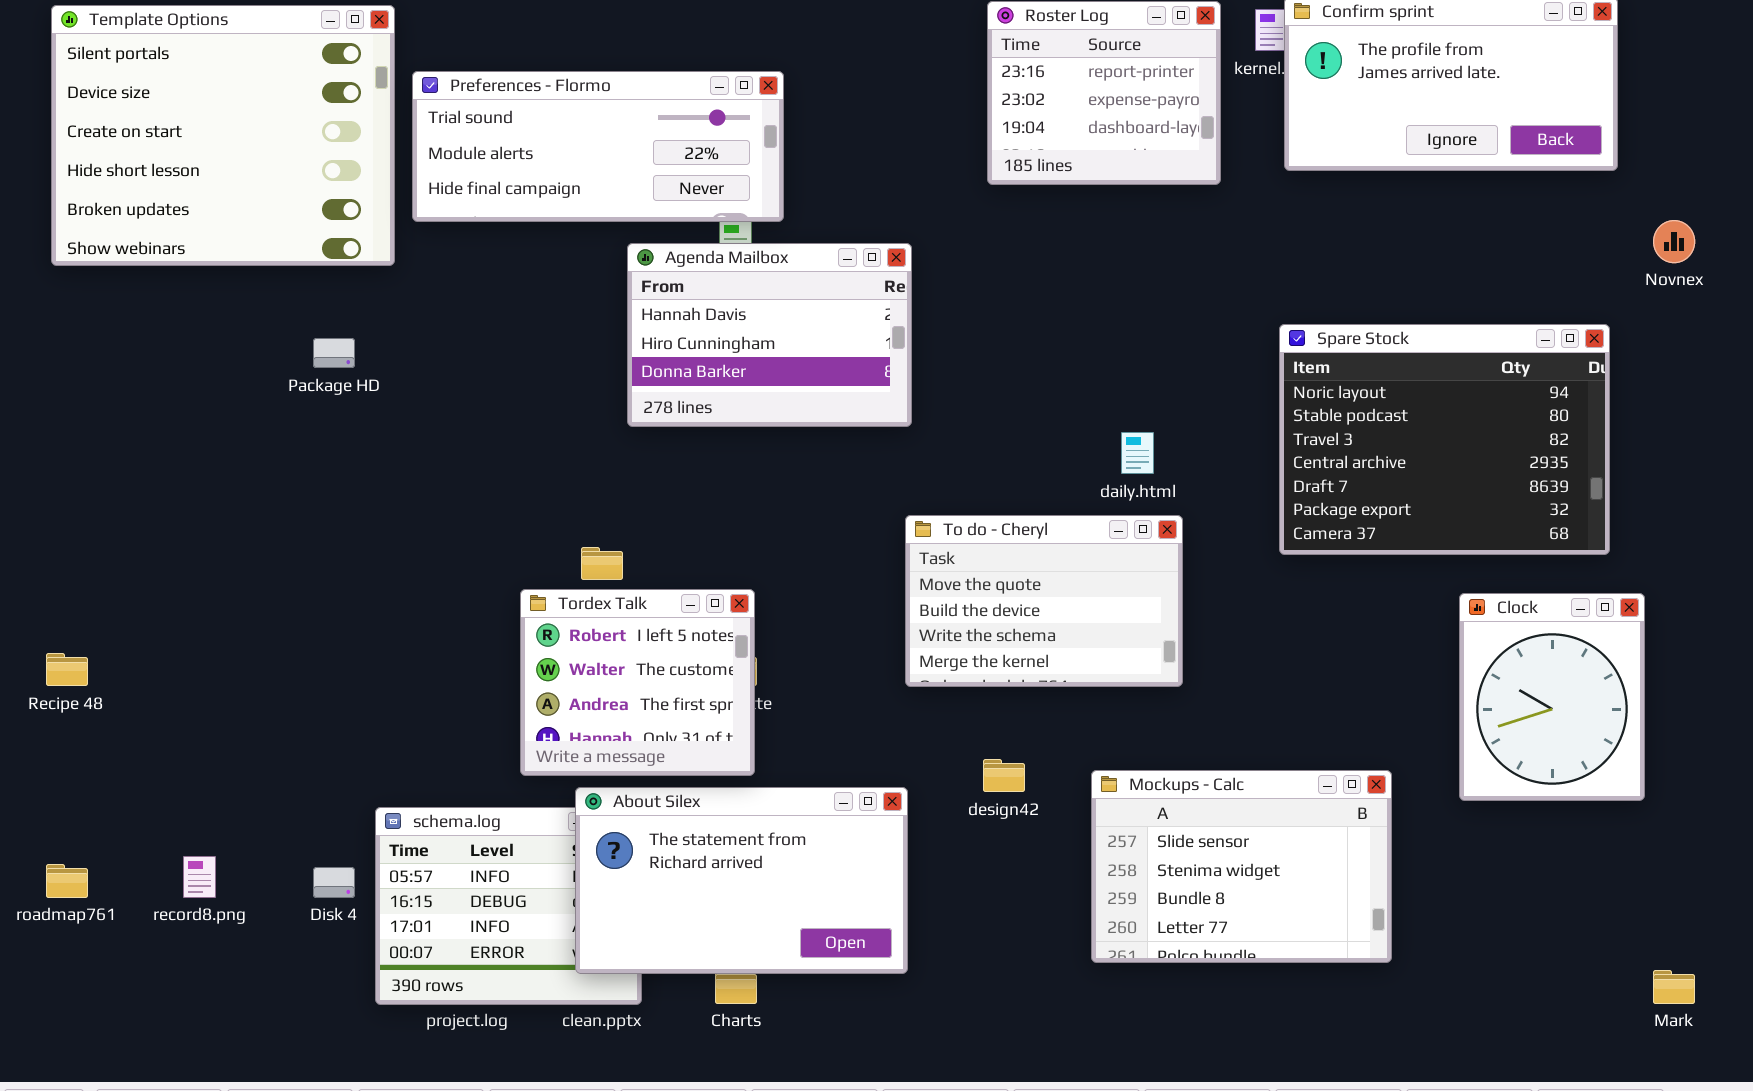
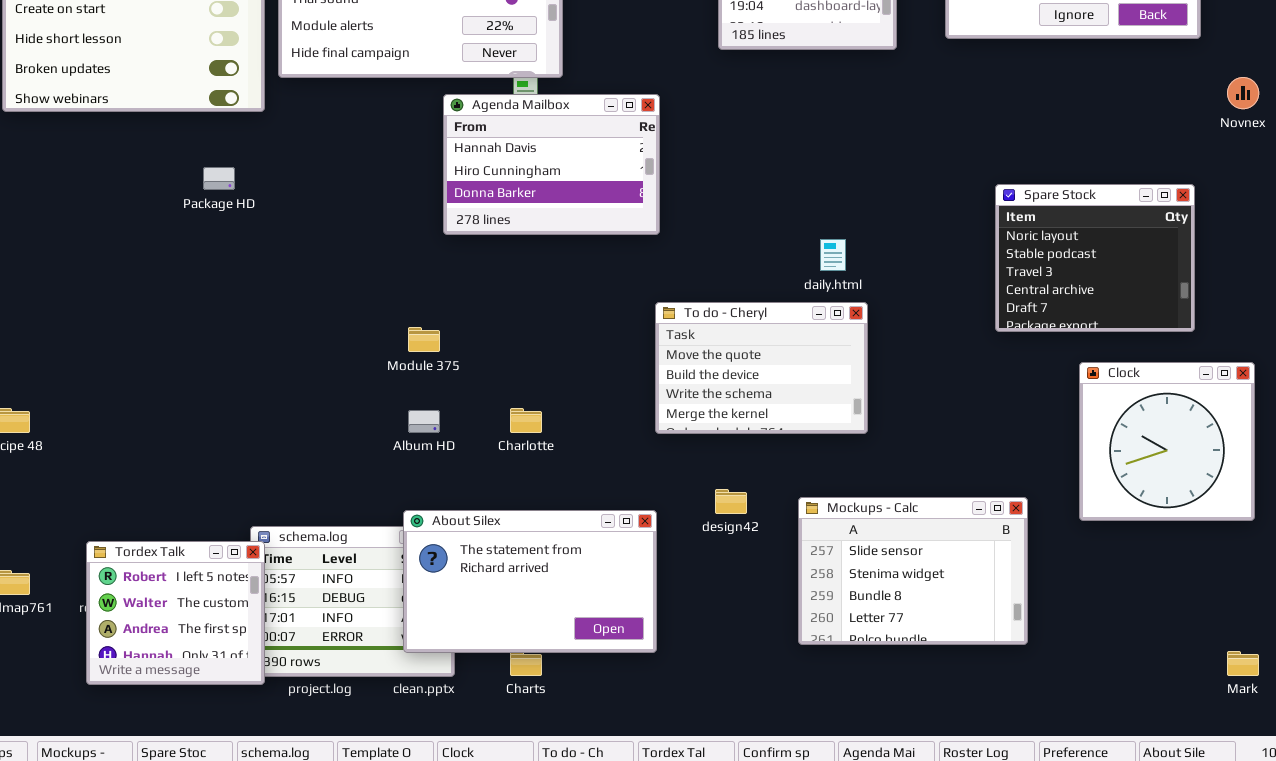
Spare Stock: [1279,324,1610,555] -> [995,184,1195,332], resized
Tordex Talk: [520,589,755,776] -> [86,541,265,685], moved
Clock: [1459,593,1645,801] -> [1079,362,1255,521], resized

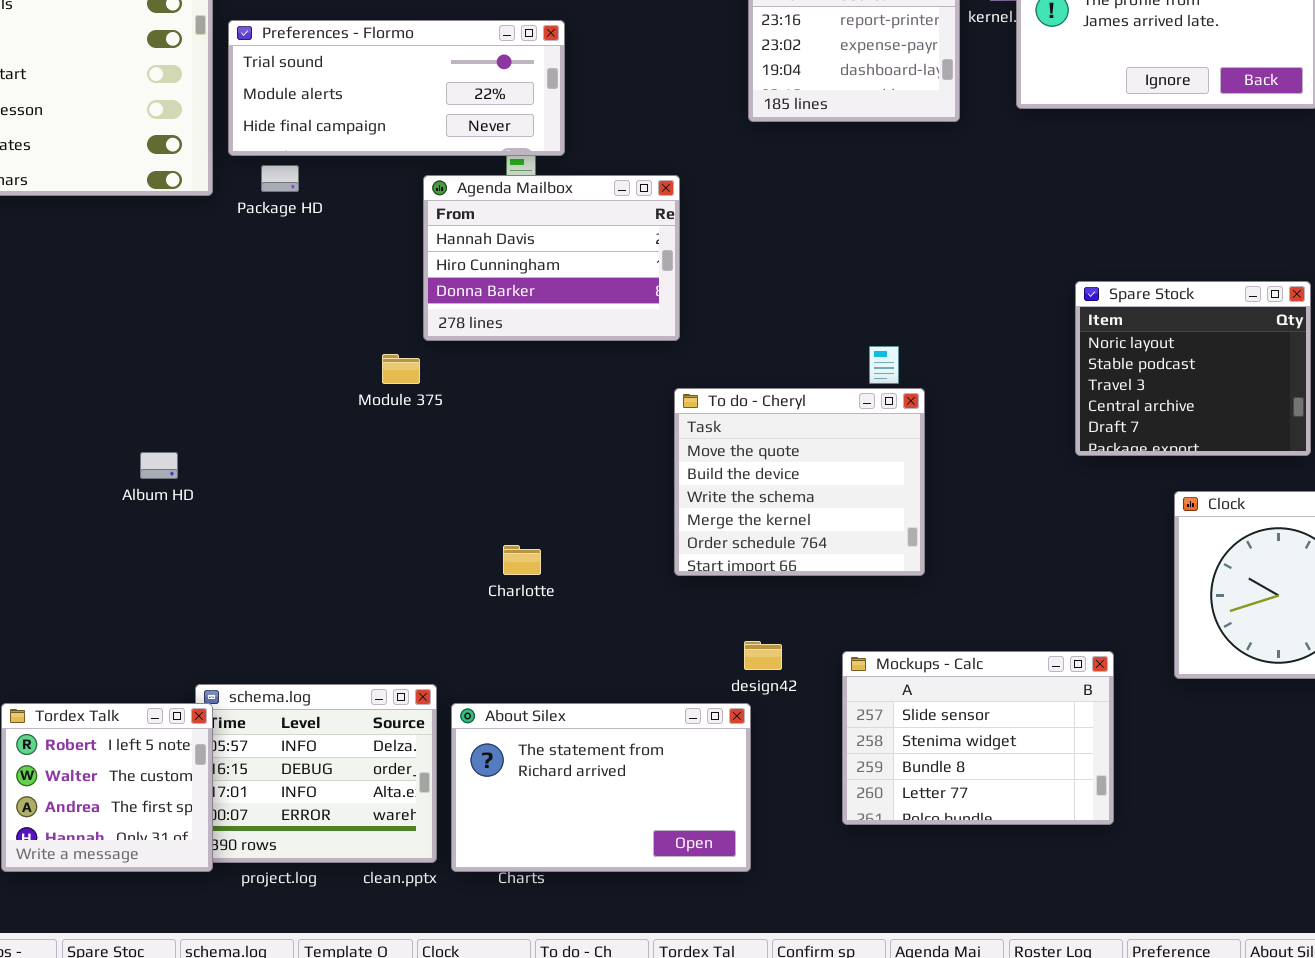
Package HD: [203,167,235,190] -> [261,165,299,192], moved
To do - Cheryl: [655,302,868,434] -> [674,388,925,576], resized
Module 375: [408,327,440,352] -> [382,354,420,384], moved
Album HD: [408,410,440,433] -> [140,452,178,479], moved
About Silex: [403,510,657,653] -> [451,703,751,872], moved

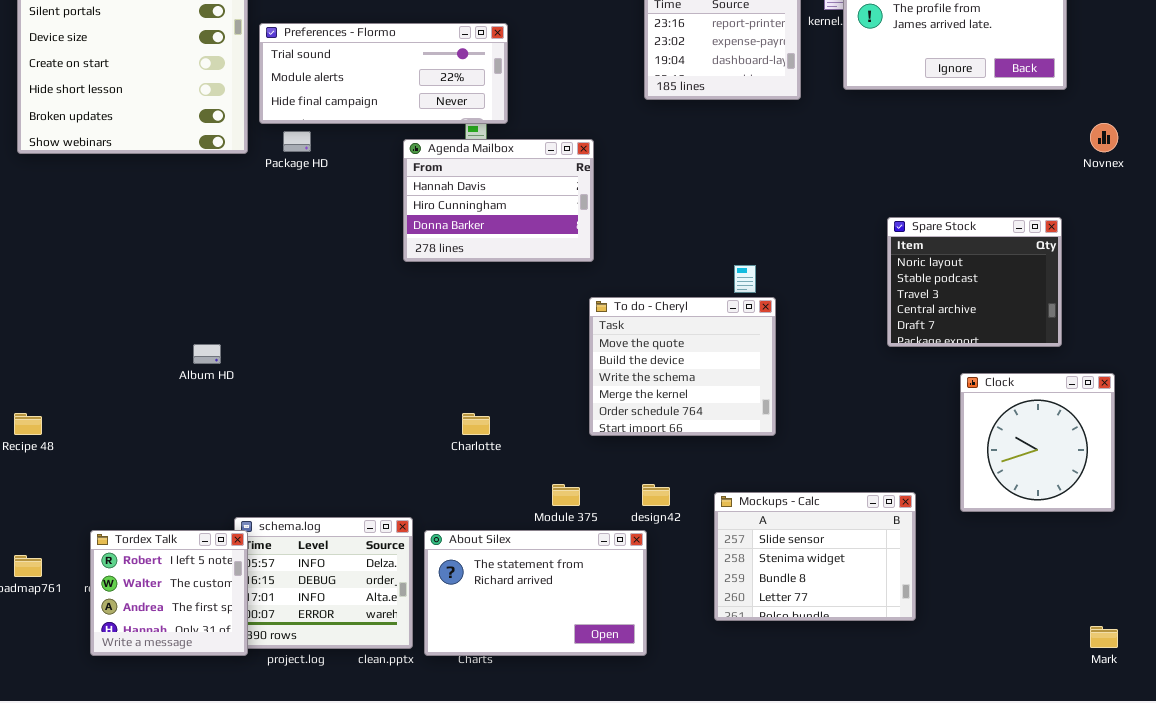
Module 375: [382,354,420,384] -> [552,484,580,506], moved

